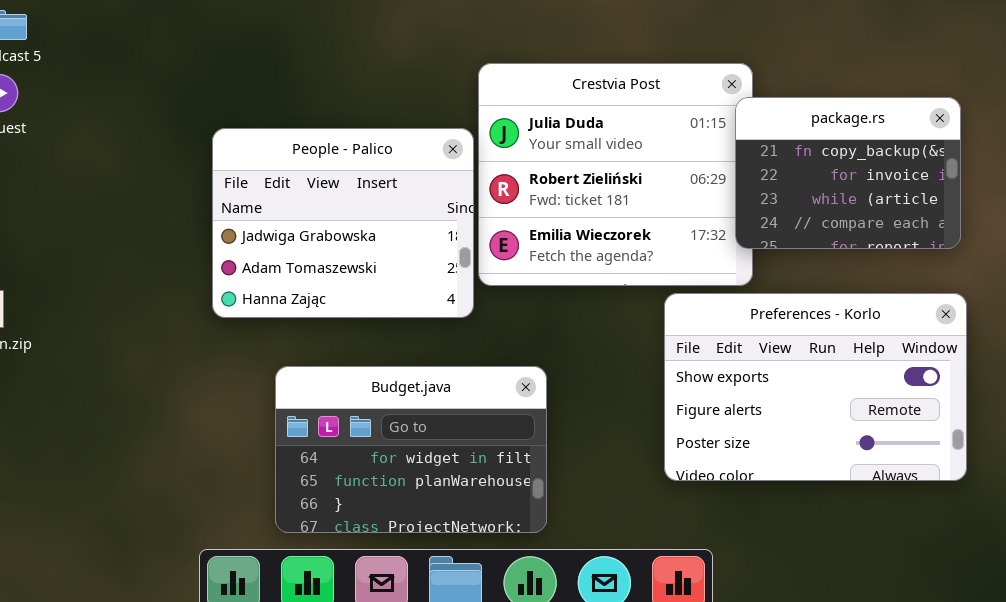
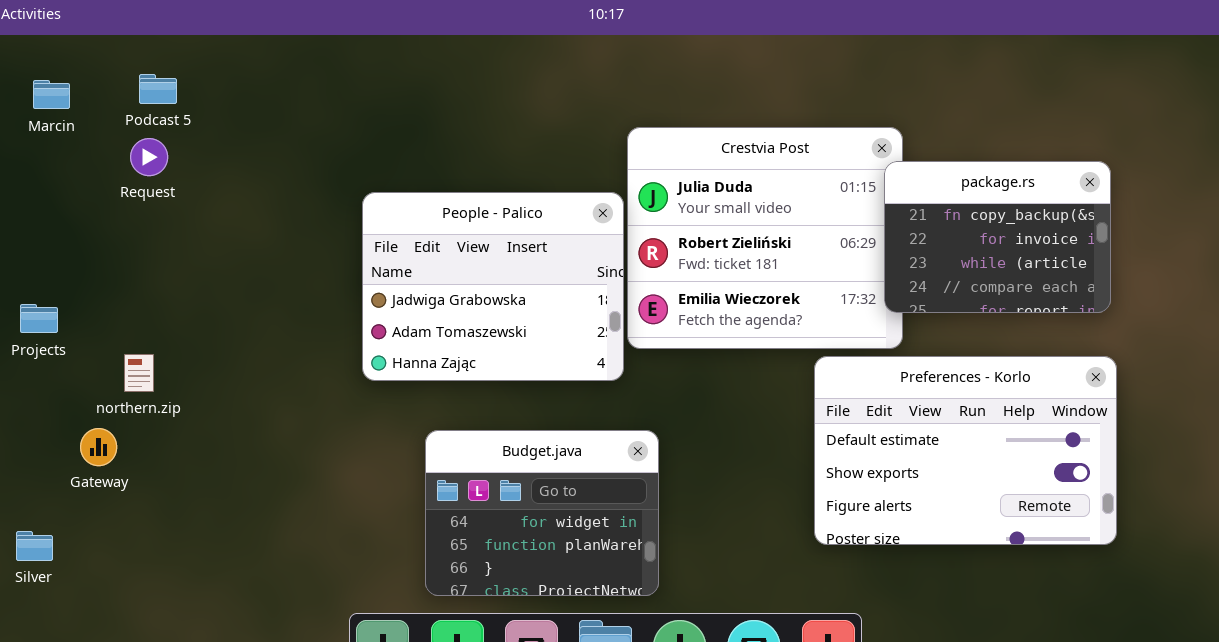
Preferences - Korlo: [664,293,967,481] -> [814,356,1117,545], scrolled up 1 row
Budget.java: [275,366,547,533] -> [425,430,659,596], resized

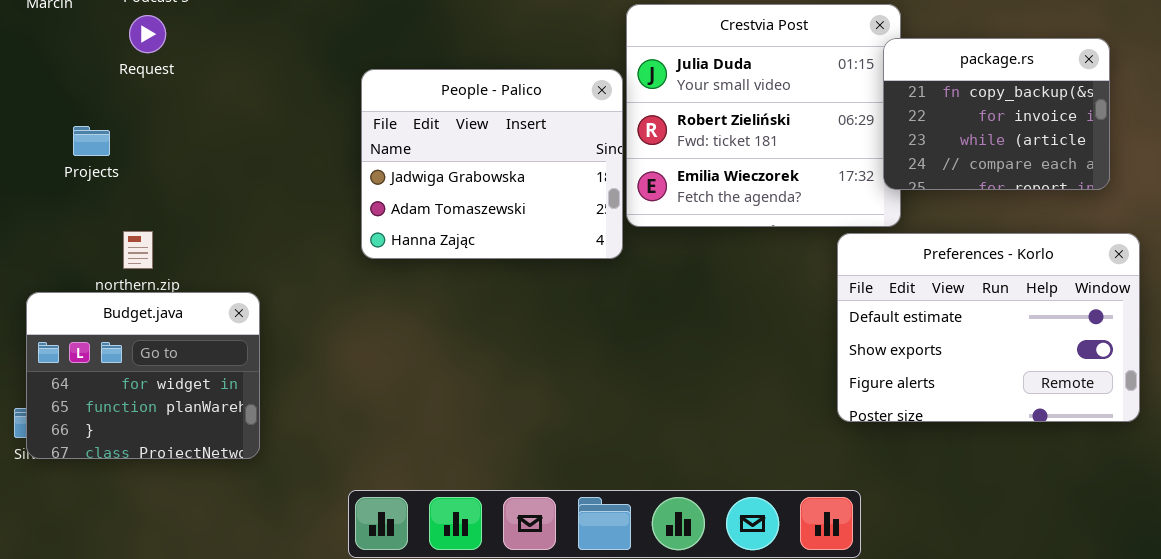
Projects: [20,304,58,333] -> [73,126,110,156], moved
Preferences - Korlo: [814,356,1117,545] -> [837,233,1140,422], moved
Budget.java: [425,430,659,596] -> [26,292,260,459], moved

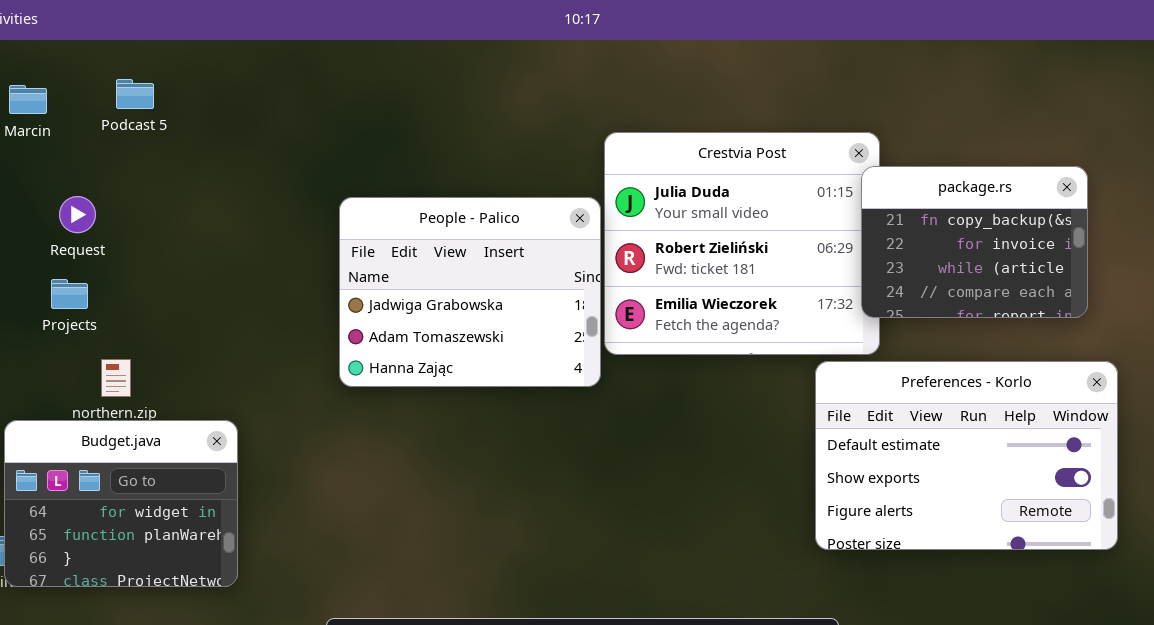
Request: [129,15,166,53] -> [59,196,96,233], moved
Projects: [73,126,110,156] -> [51,279,88,309], moved

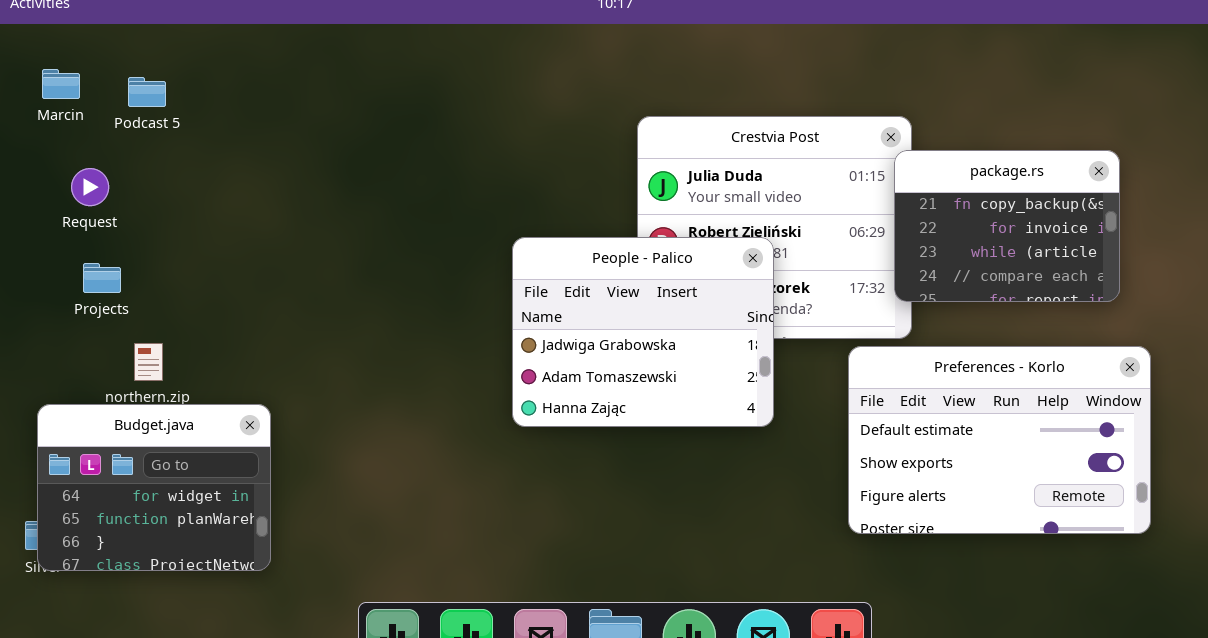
Podcast 5: [116,79,154,109] -> [128,77,166,107], moved
Request: [59,196,96,233] -> [71,168,109,206], moved
People - Palico: [339,197,601,387] -> [512,237,774,427], moved

